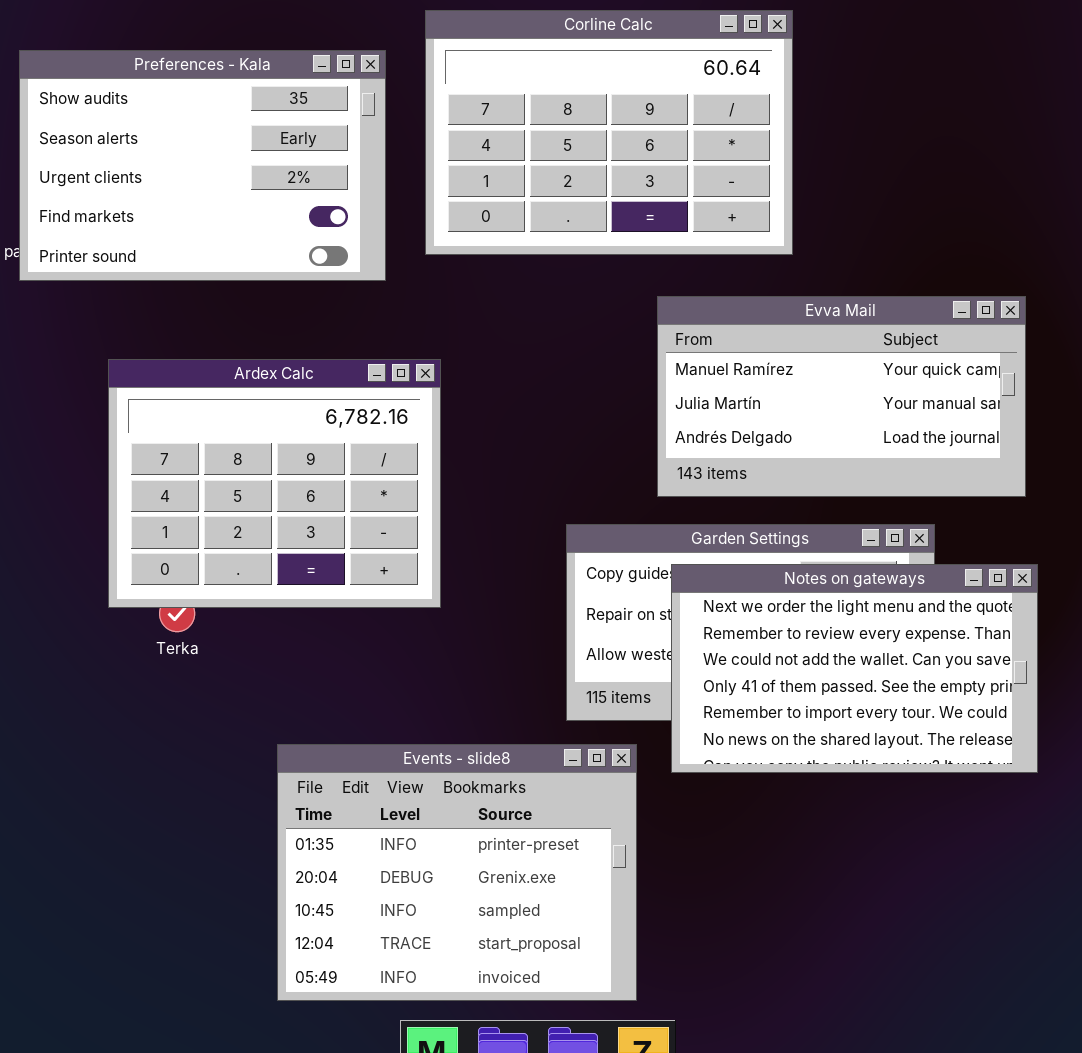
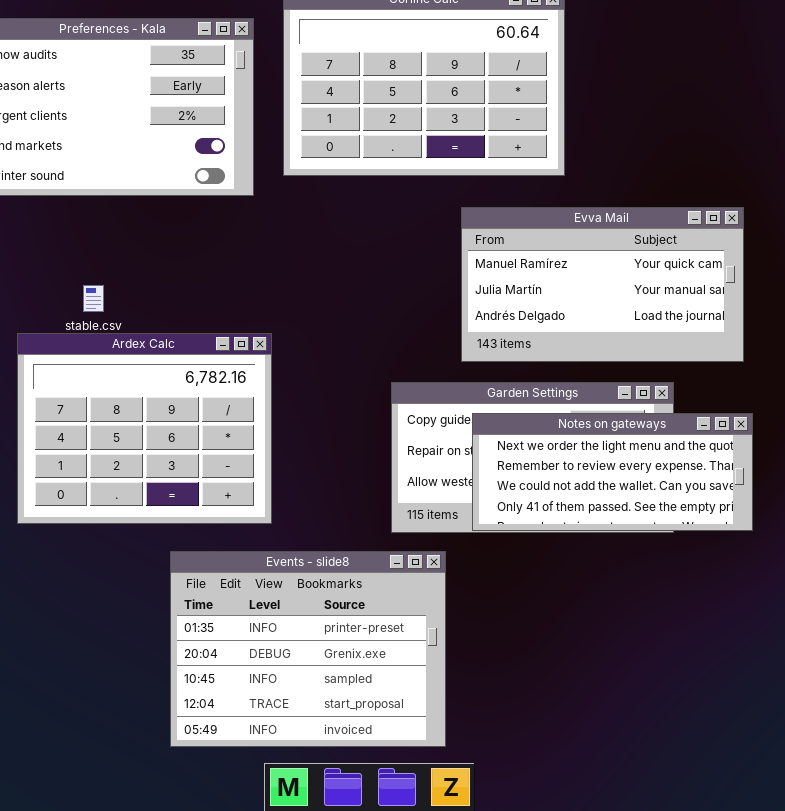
Ardex Calc: [108,359,441,608] -> [17,333,272,524], moved
Notes on gateways: [671,564,1038,773] -> [472,413,753,531], resized

